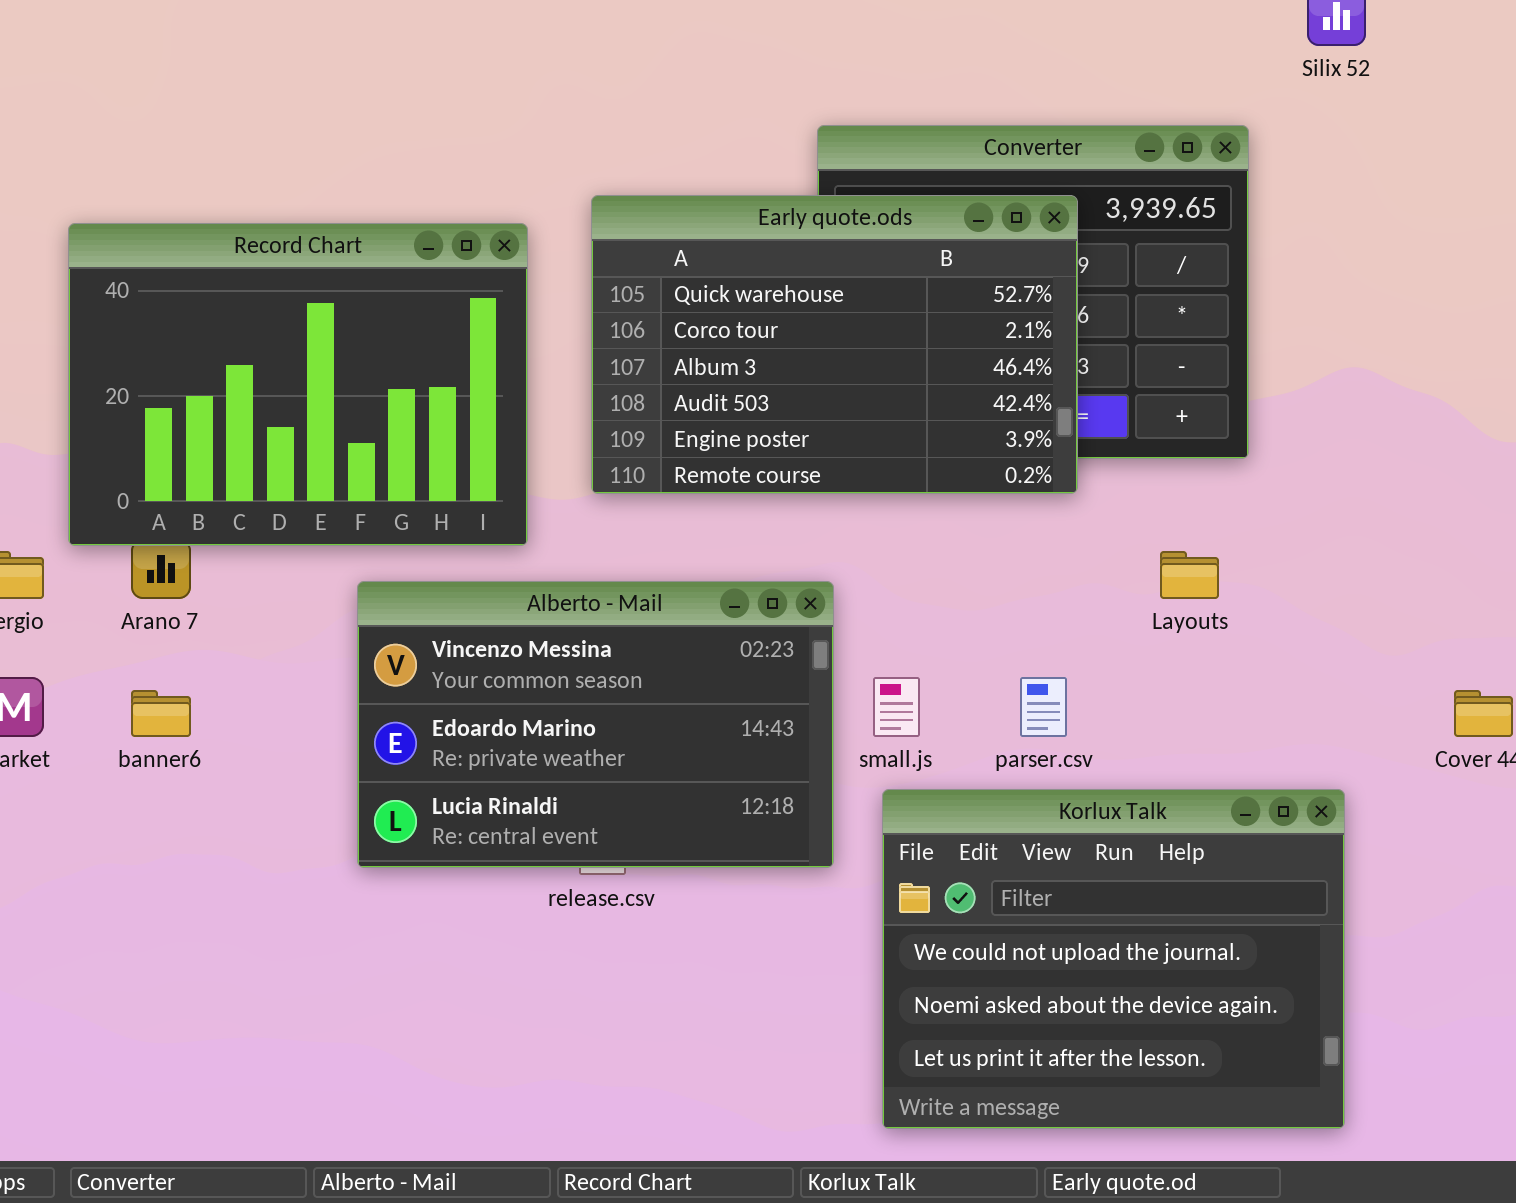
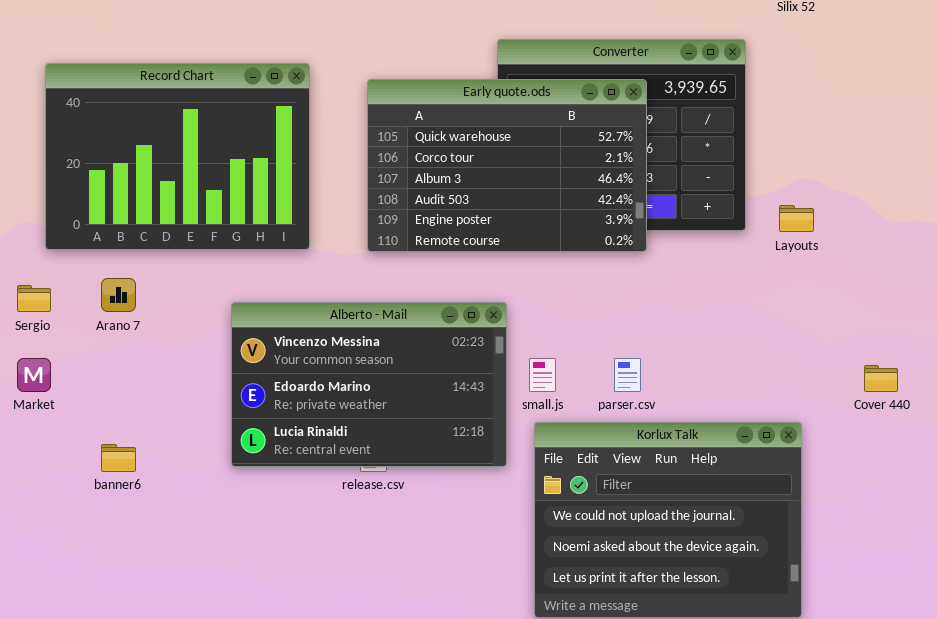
Record Chart: [68,223,528,546] -> [45,63,310,250], moved
Layouts: [1160,551,1219,599] -> [779,205,814,232], moved
banner6: [131,690,191,737] -> [101,444,136,472], moved

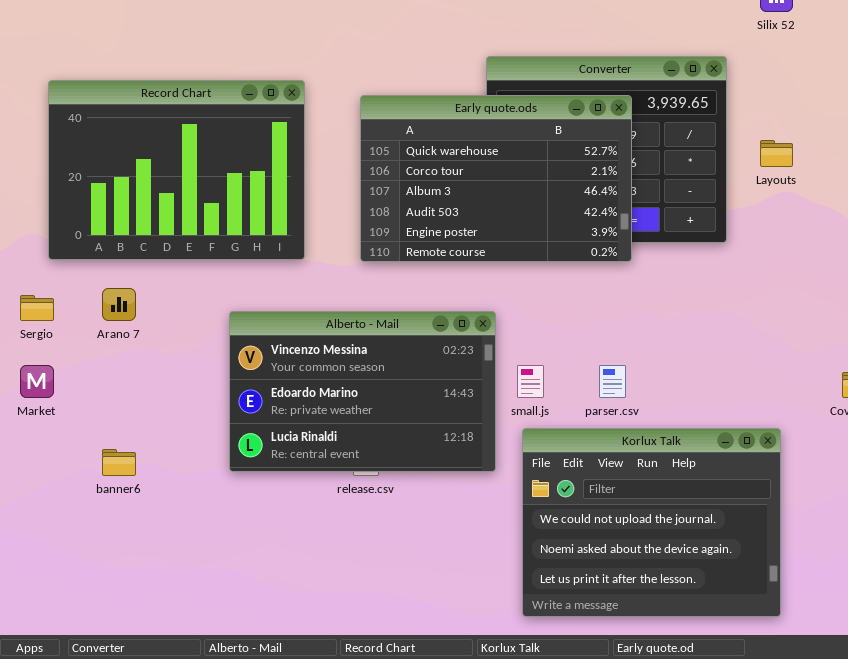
Layouts: [779,205,814,232] -> [760,140,793,167], moved

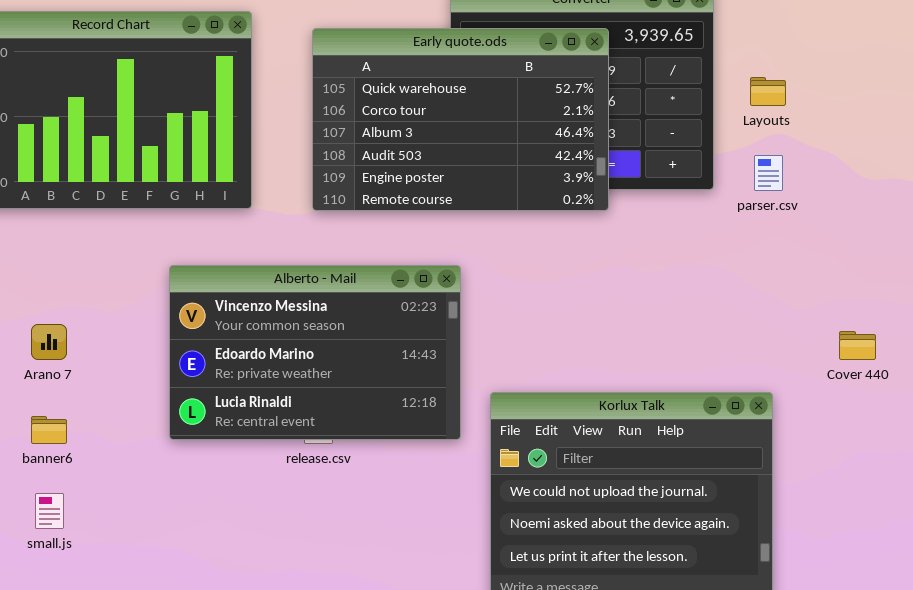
Arano 7: [102,288,136,321] -> [31,324,67,360], moved
small.js: [517,365,544,398] -> [35,493,64,529], moved
parser.csv: [599,365,626,398] -> [754,155,783,191], moved

